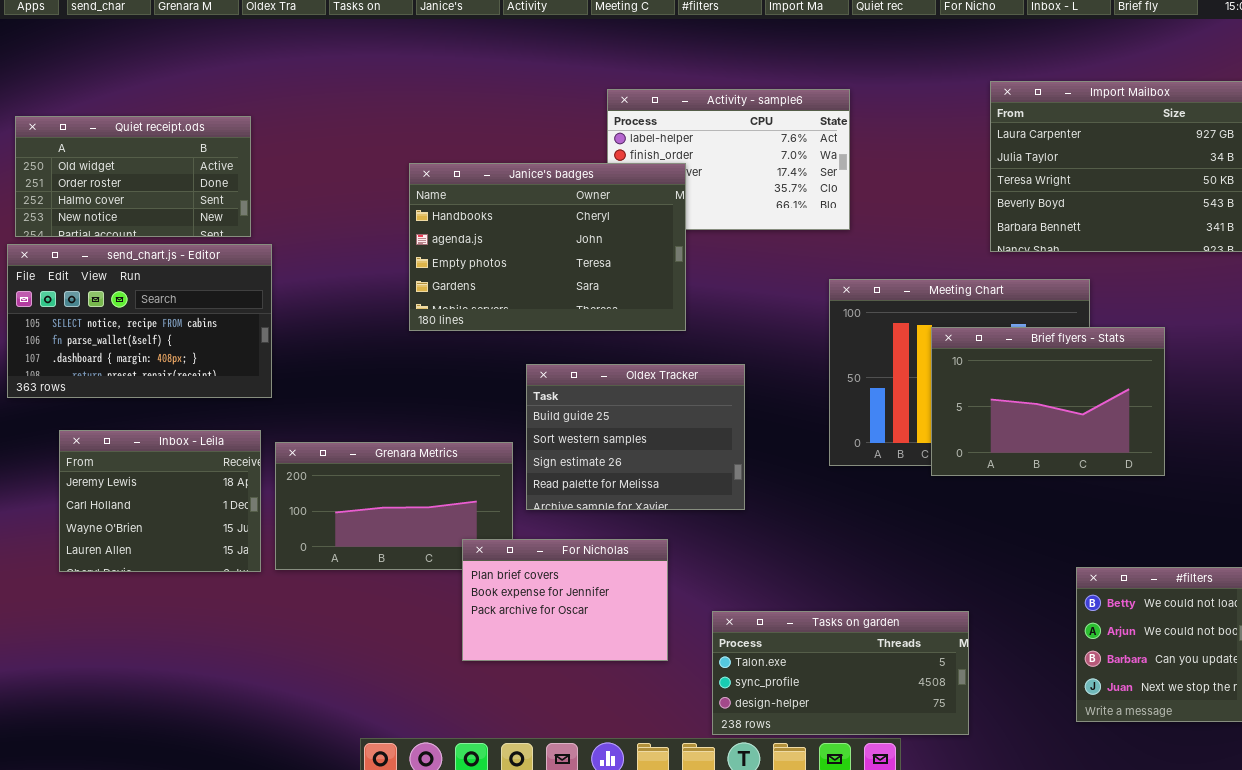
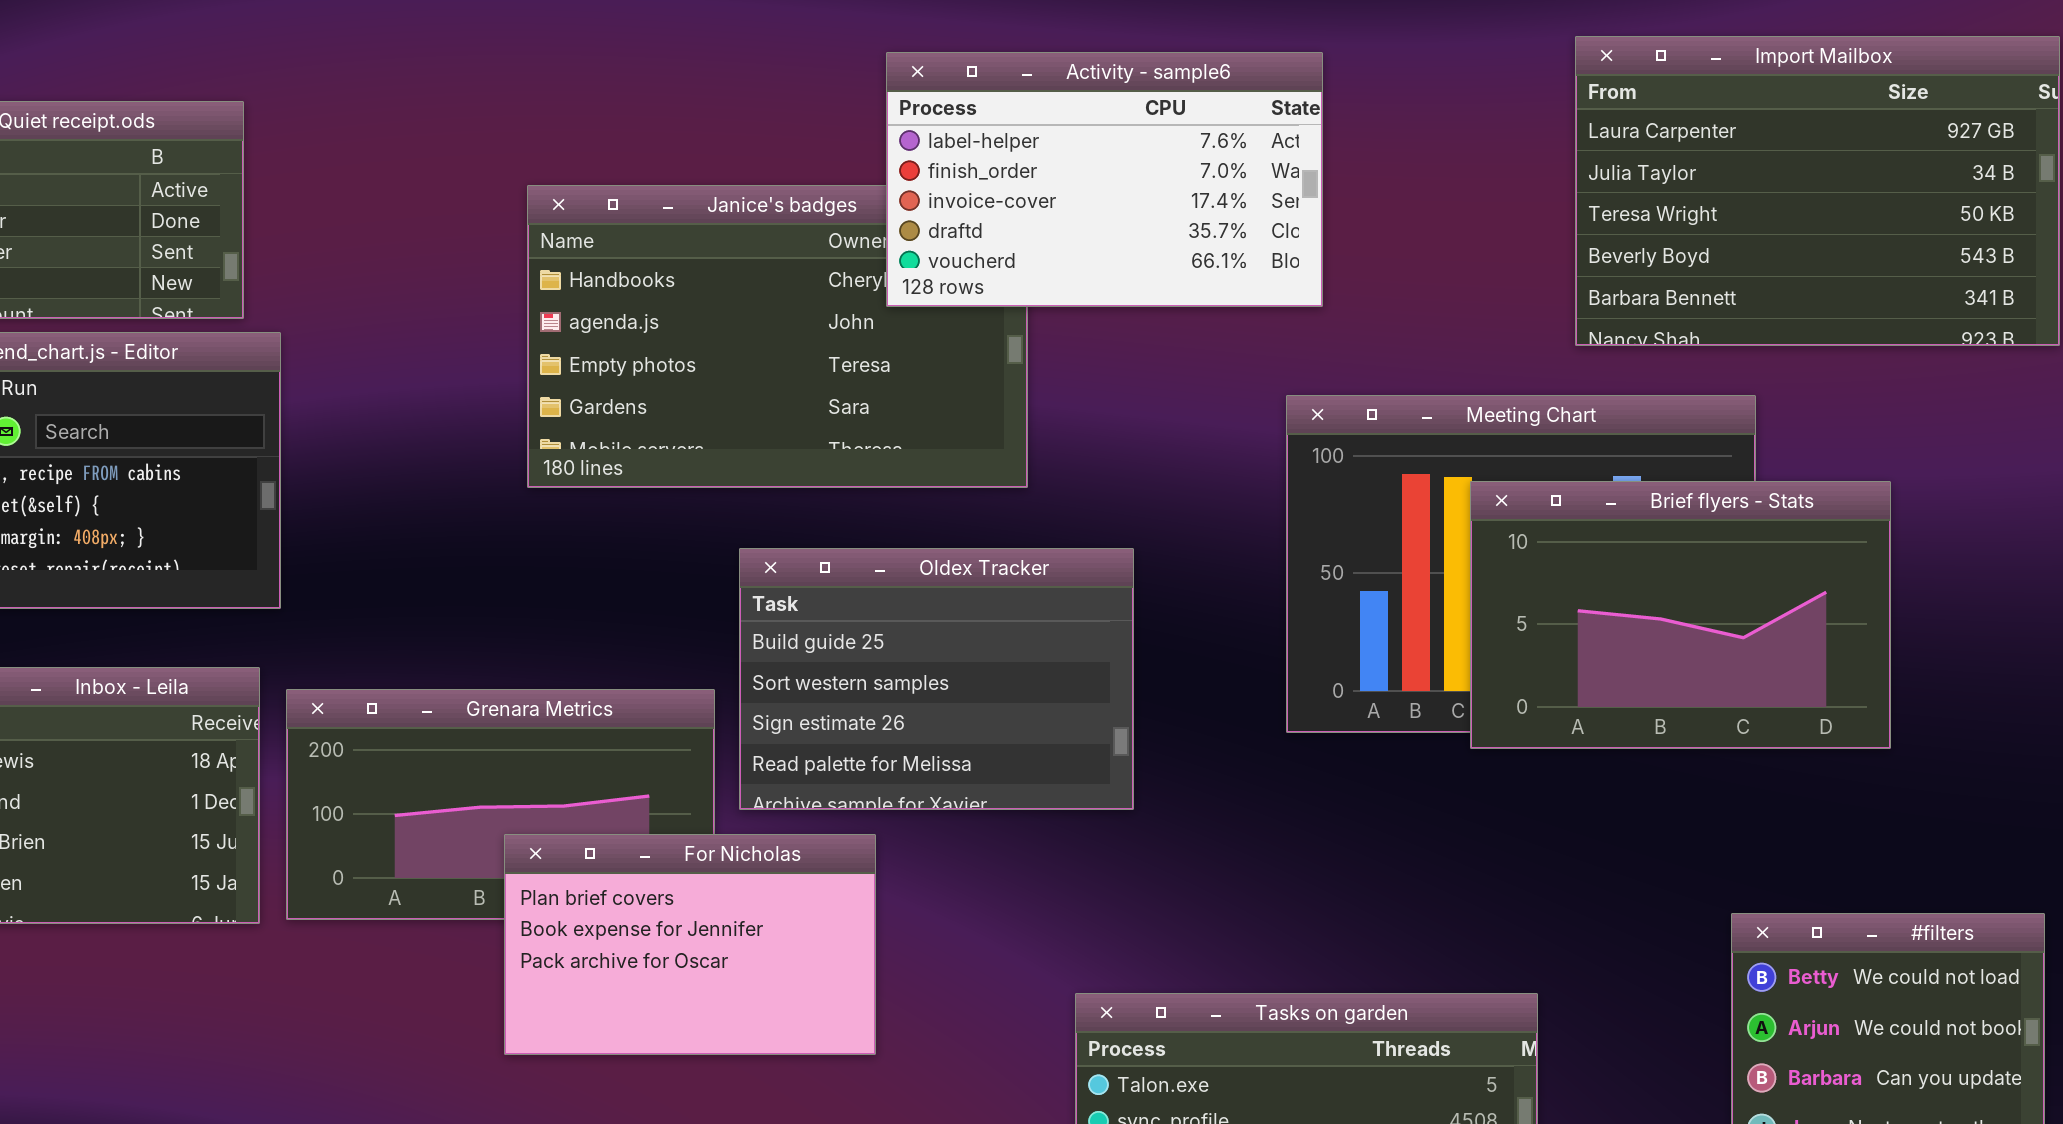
Activity - sample6: [607,89,850,230] -> [886,52,1323,307], raised
For Nicholas: [462,539,668,661] -> [504,834,876,1055], moved

